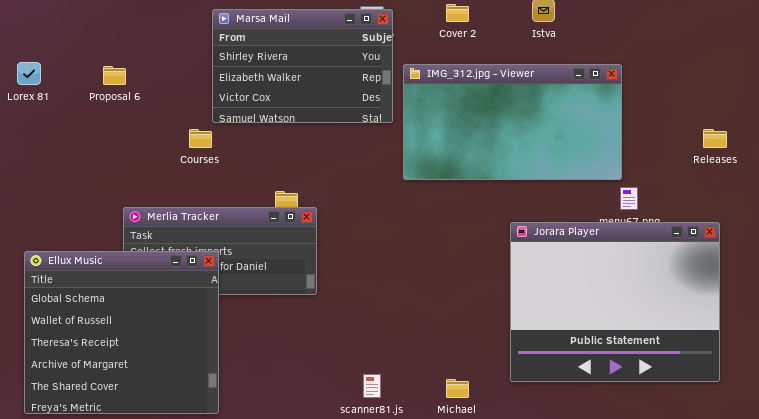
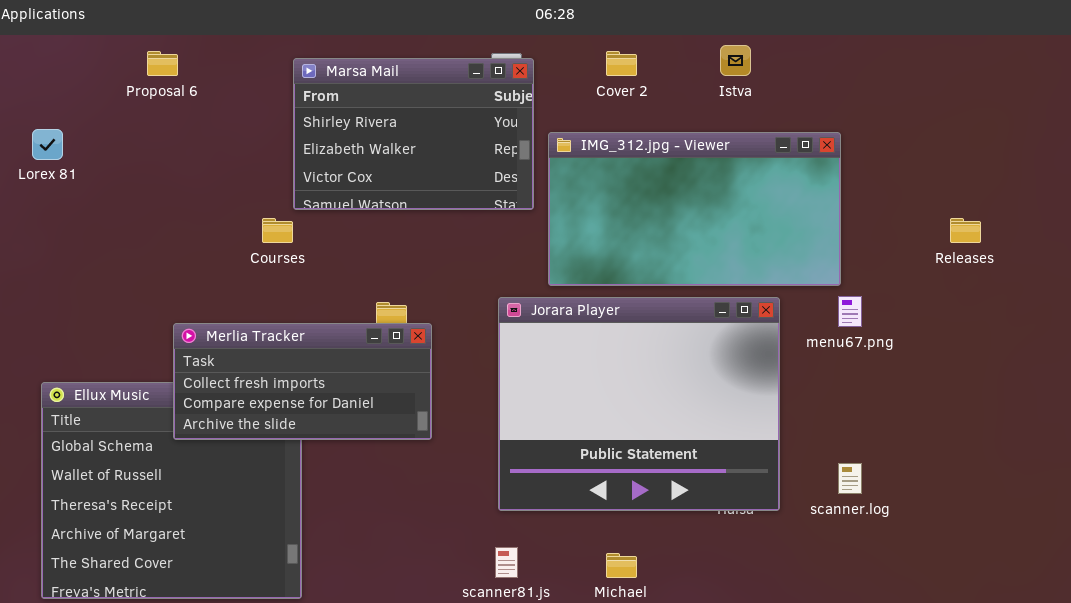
Proposal 6: [103,66,126,85] -> [147,51,178,76], moved
Merlia Tracker: [123,207,317,295] -> [173,323,432,440], raised
Jorara Player: [510,222,720,382] -> [498,297,780,511], moved

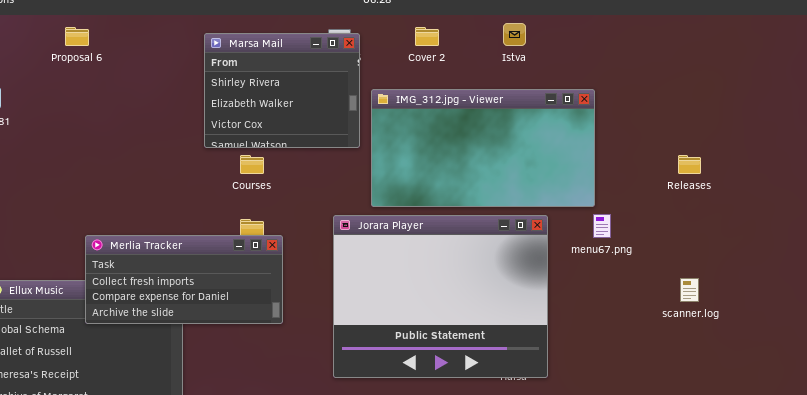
Marsa Mail: [293,58,534,210] -> [204,33,360,148], resized
Courses: [262,218,293,243] -> [240,155,264,174], moved
scanner.log: [838,463,862,494] -> [680,278,699,302], moved

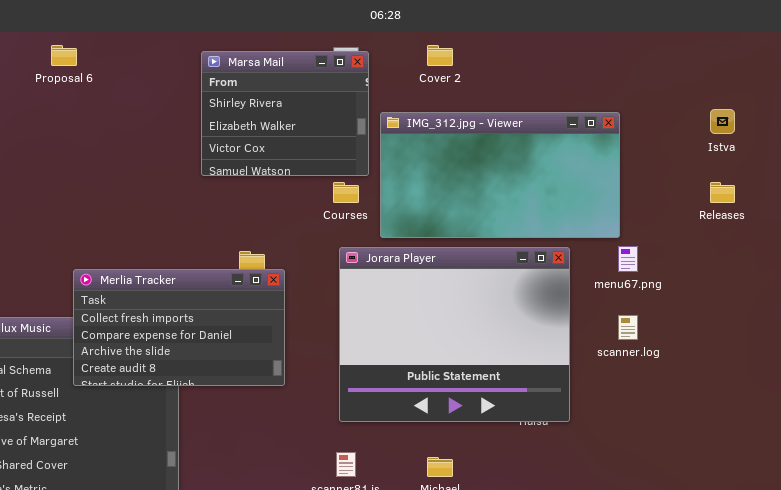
Istva: [503,23,526,46] -> [710,109,735,134], moved
Courses: [240,155,264,174] -> [333,182,359,203], moved
Merlia Tracker: [85,235,283,324] -> [73,269,285,386], resized
scanner.log: [680,278,699,302] -> [618,315,638,340], moved

